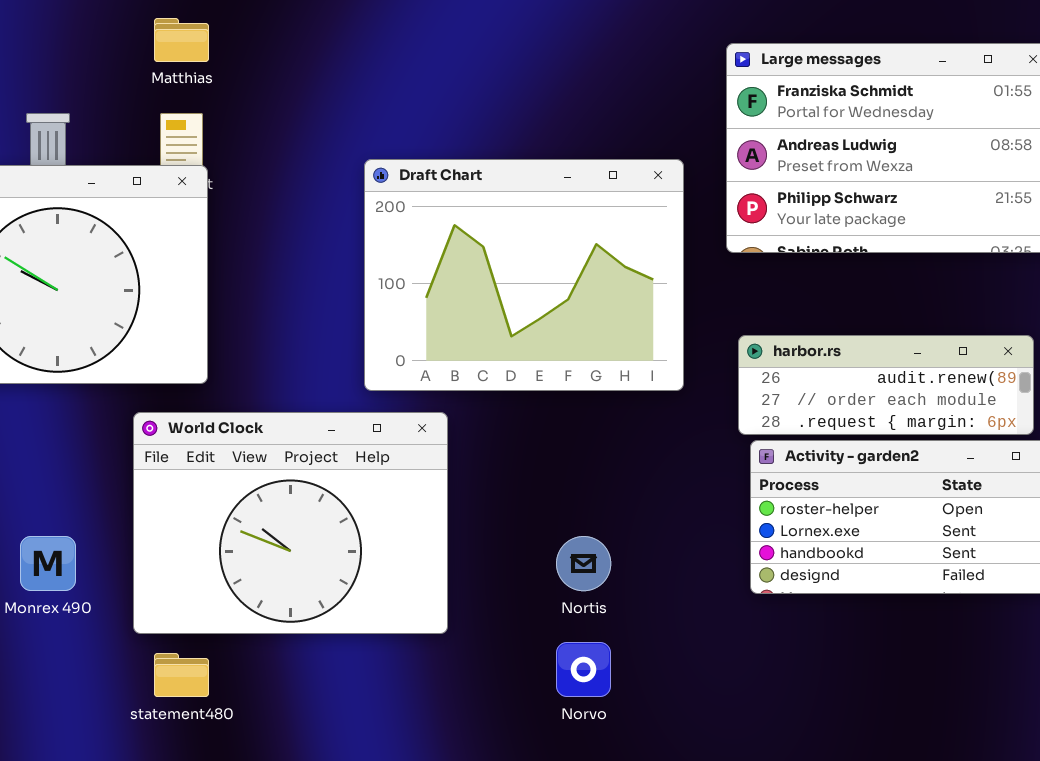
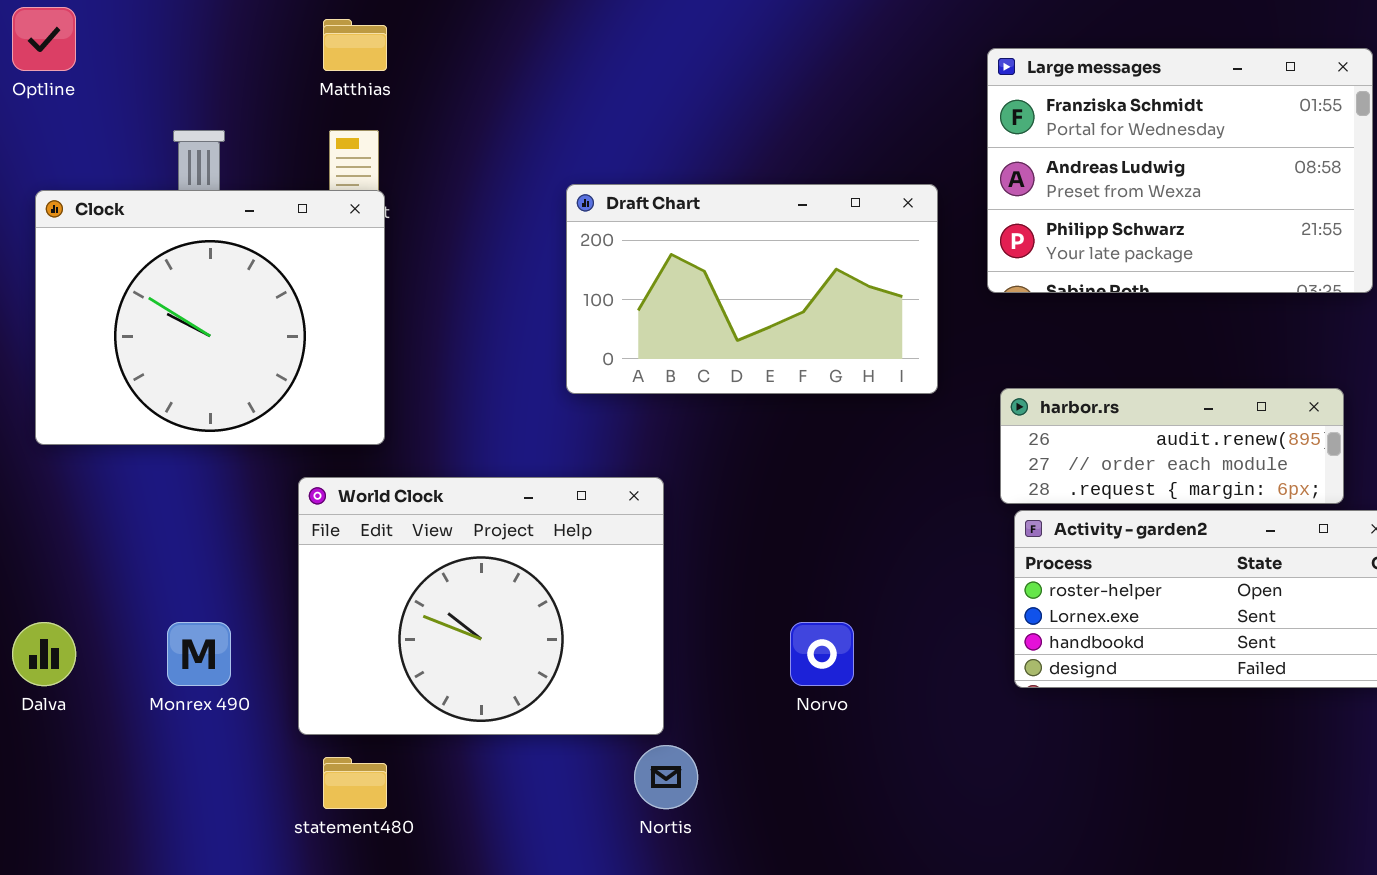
Draft Chart: [364,159,684,391] -> [566,184,938,394], resized
Nortis: [556,536,611,591] -> [634,745,698,809], moved
Norvo: [556,642,611,697] -> [790,622,854,686], moved

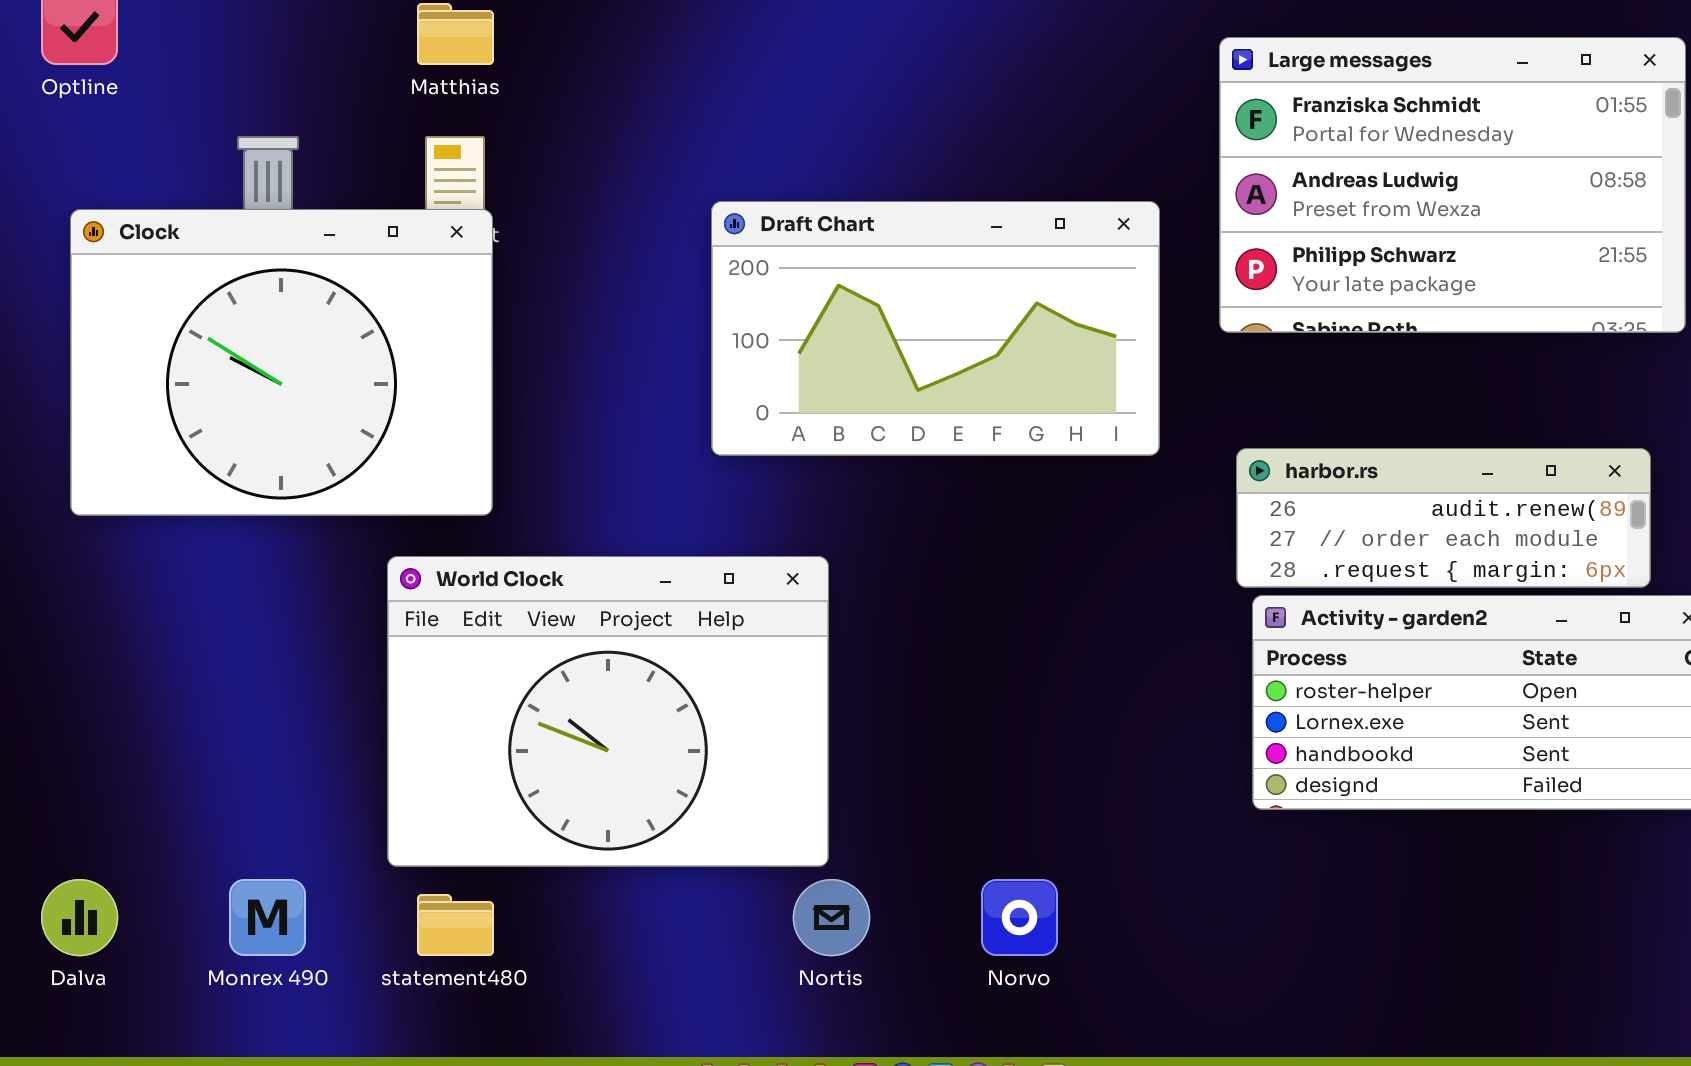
Dalva: [12,622,76,686] -> [41,879,118,956], moved
Monrex 490: [167,622,231,686] -> [229,879,306,956], moved
Norvo: [790,622,854,686] -> [981,879,1058,956], moved

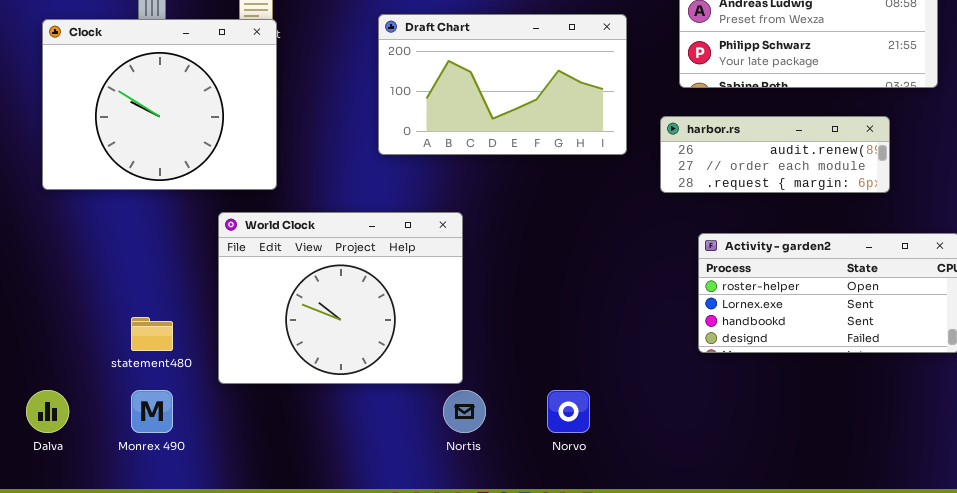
Draft Chart: [711,201,1160,456] -> [378,14,627,155], moved
harbor.rs: [1236,448,1651,588] -> [660,116,890,193], moved
statement480: [417,894,494,956] -> [131,317,173,351], moved

